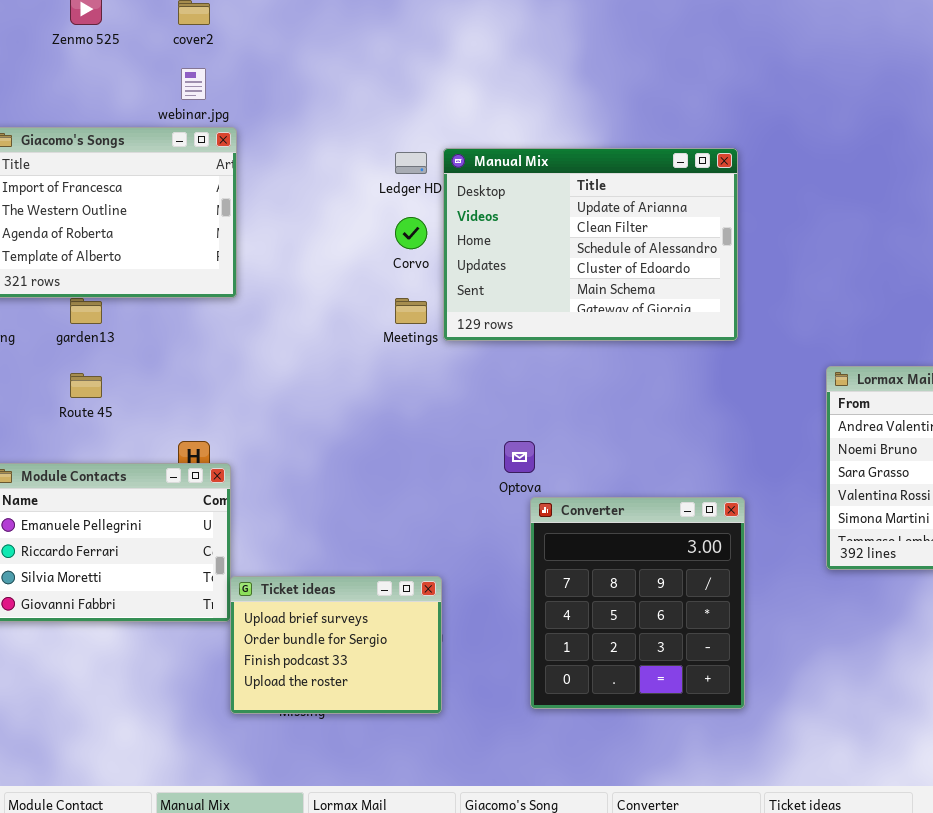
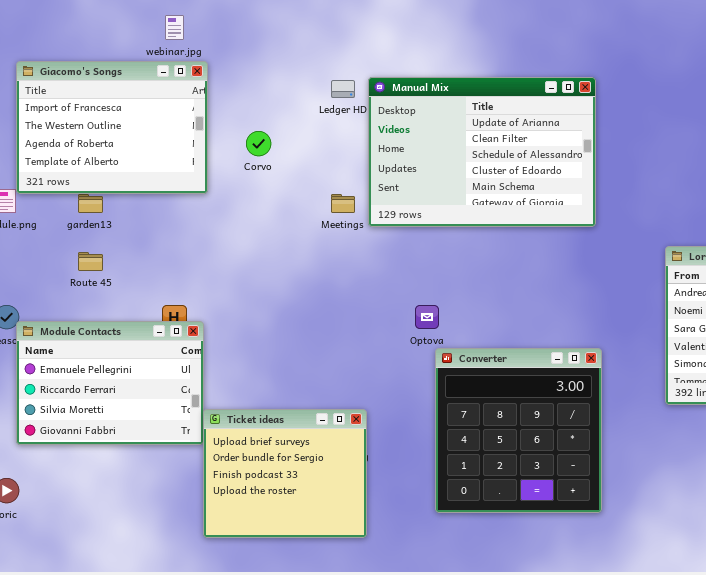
Corvo: [395,217,427,249] -> [246,131,271,156], moved
Ticket ideas: [230,576,442,714] -> [203,409,367,538], resized

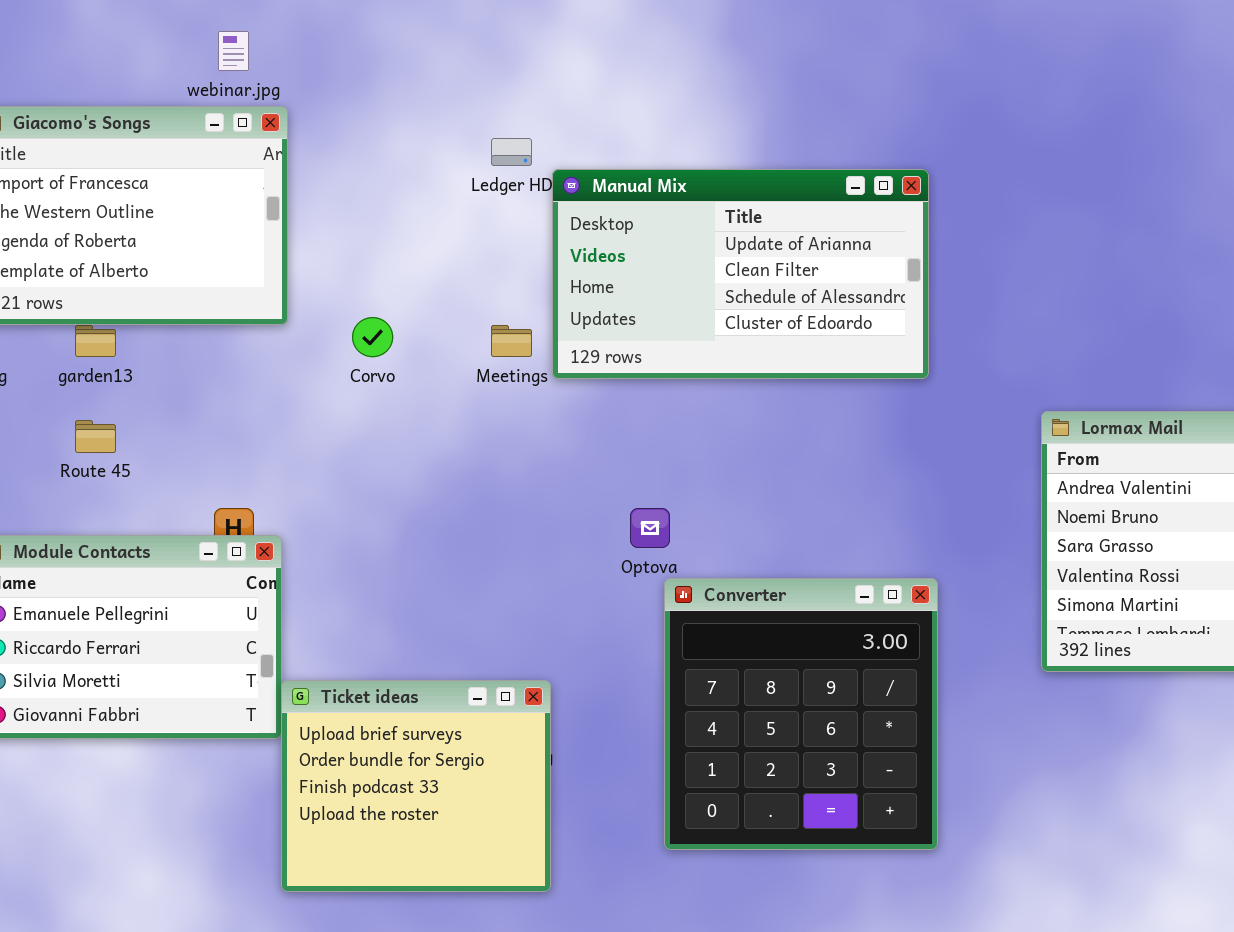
Manual Mix: [368,77,596,227] -> [552,169,929,379], resized
Corvo: [246,131,271,156] -> [352,317,393,357], moved

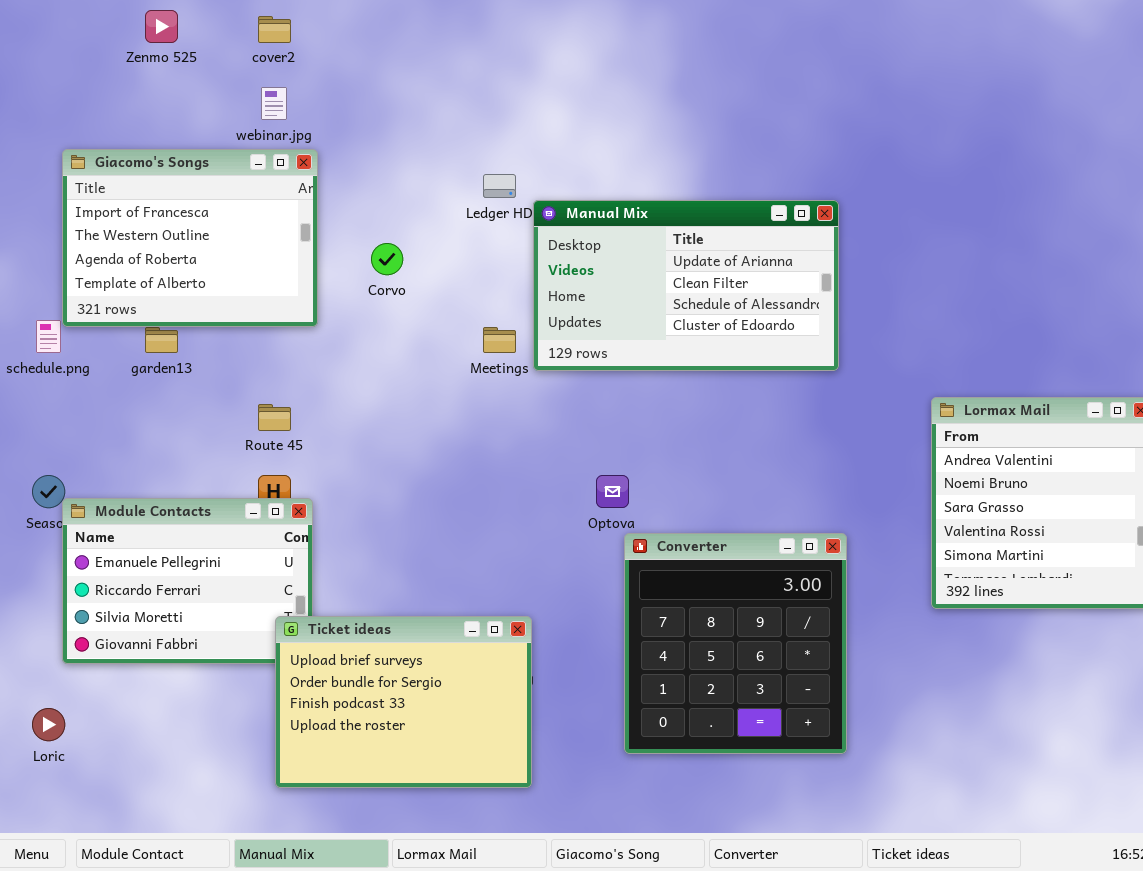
Corvo: [352,317,393,357] -> [371,243,403,275], moved
Route 45: [75,420,116,453] -> [258,404,291,431], moved
Ticket ideas: [281,680,551,892] -> [275,616,532,788], resized

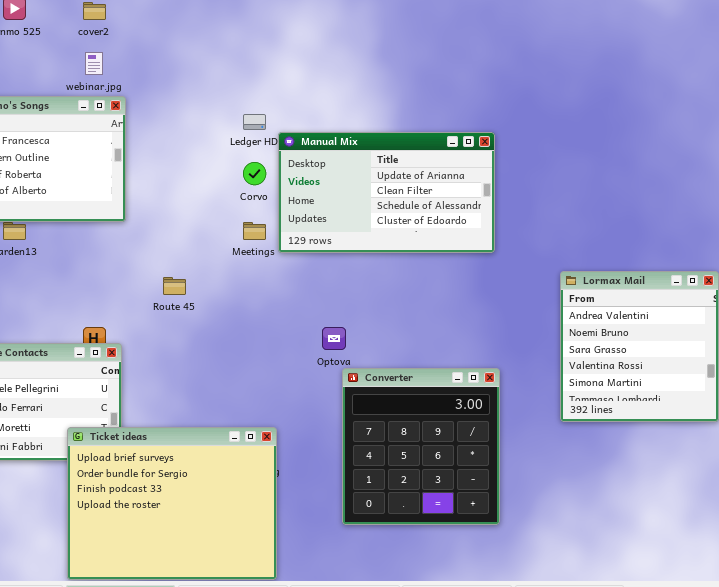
Corvo: [371,243,403,275] -> [243,162,266,185], moved
Route 45: [258,404,291,431] -> [163,277,186,295], moved
Ticket ideas: [275,616,532,788] -> [67,427,277,580], resized

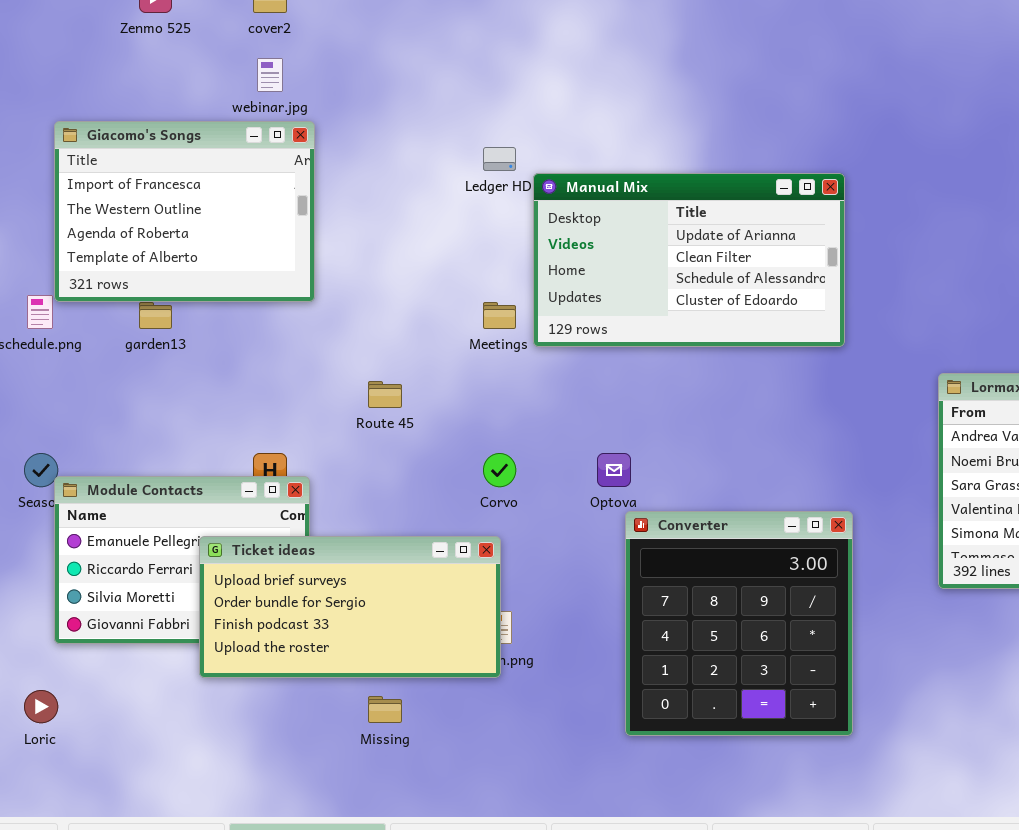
Corvo: [243,162,266,185] -> [483,453,516,487], moved
Ticket ideas: [67,427,277,580] -> [199,536,501,678], moved, resized

